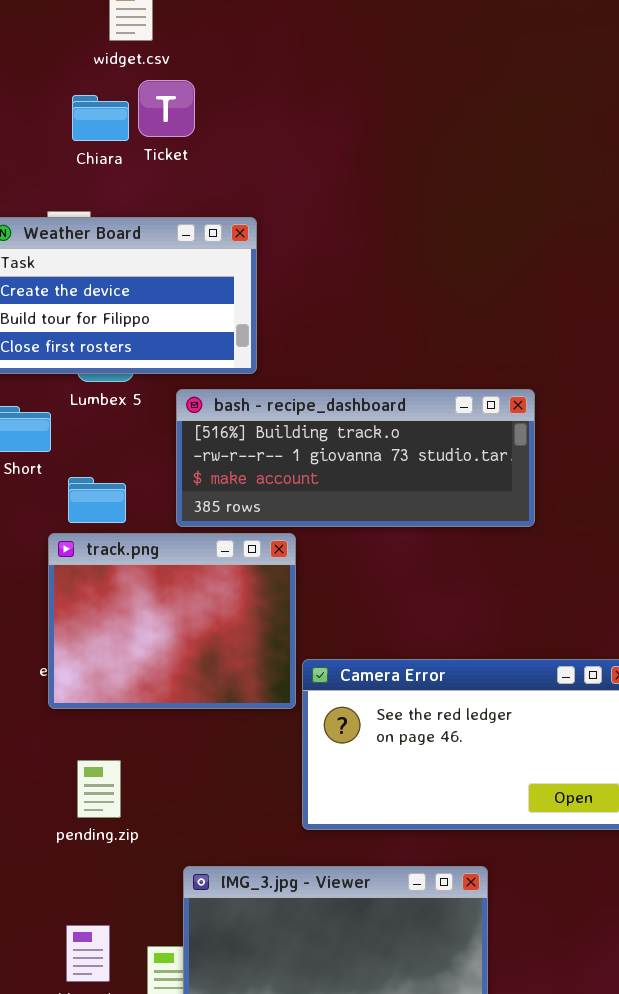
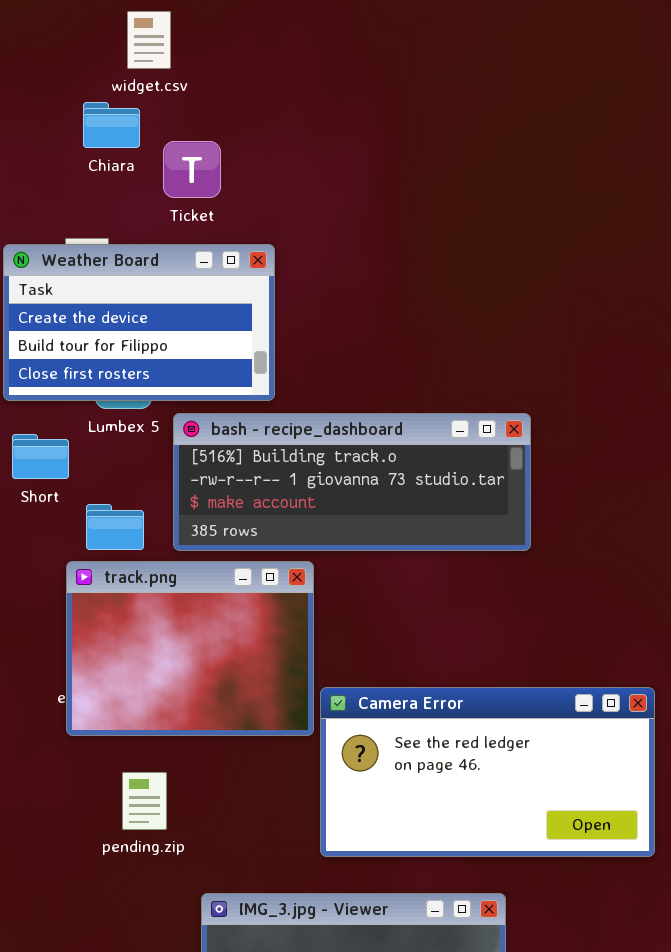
Ticket: [138,80,195,137] -> [163,141,221,198], moved
Chiara: [72,95,129,141] -> [83,102,140,148], moved
bash - recipe_dashboard: [176,389,535,527] -> [173,413,531,551], moved
pending.zip: [77,760,121,818] -> [122,772,167,830], moved

